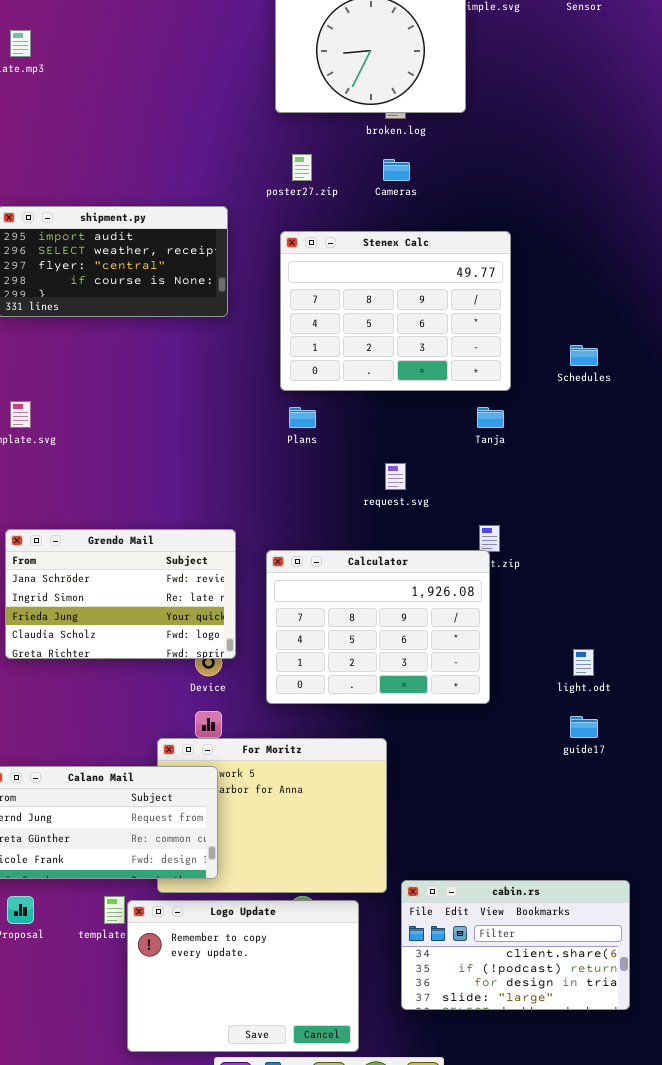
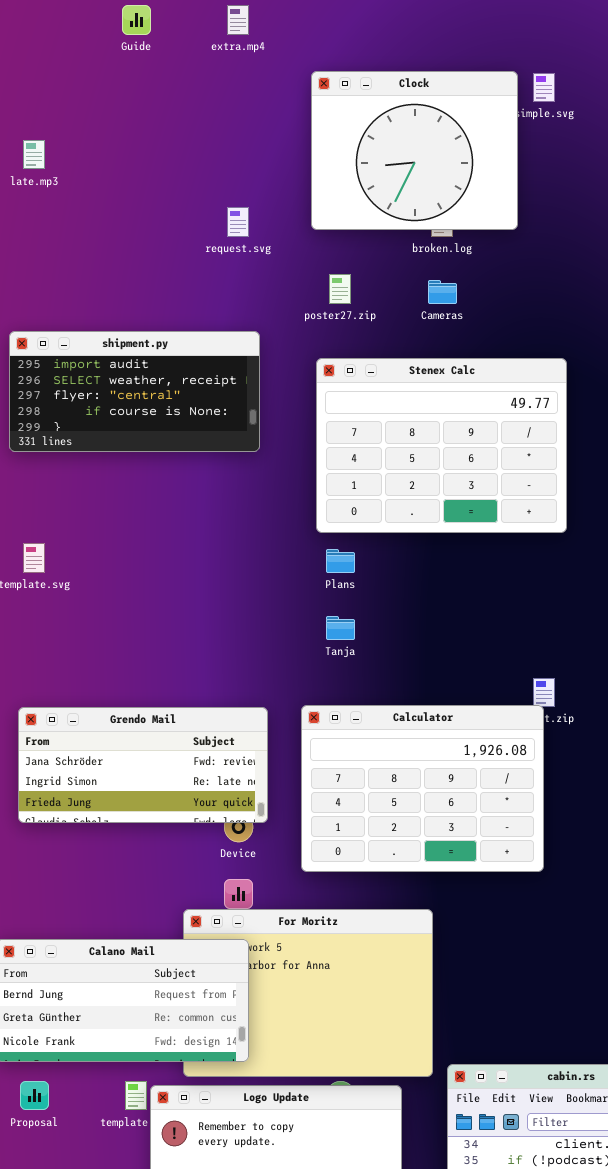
Tanja: [477,407,504,428] -> [326,616,355,640], moved
request.svg: [385,463,406,490] -> [227,207,249,237], moved
Grendo Mail: [5,529,236,659] -> [18,707,268,823], resized

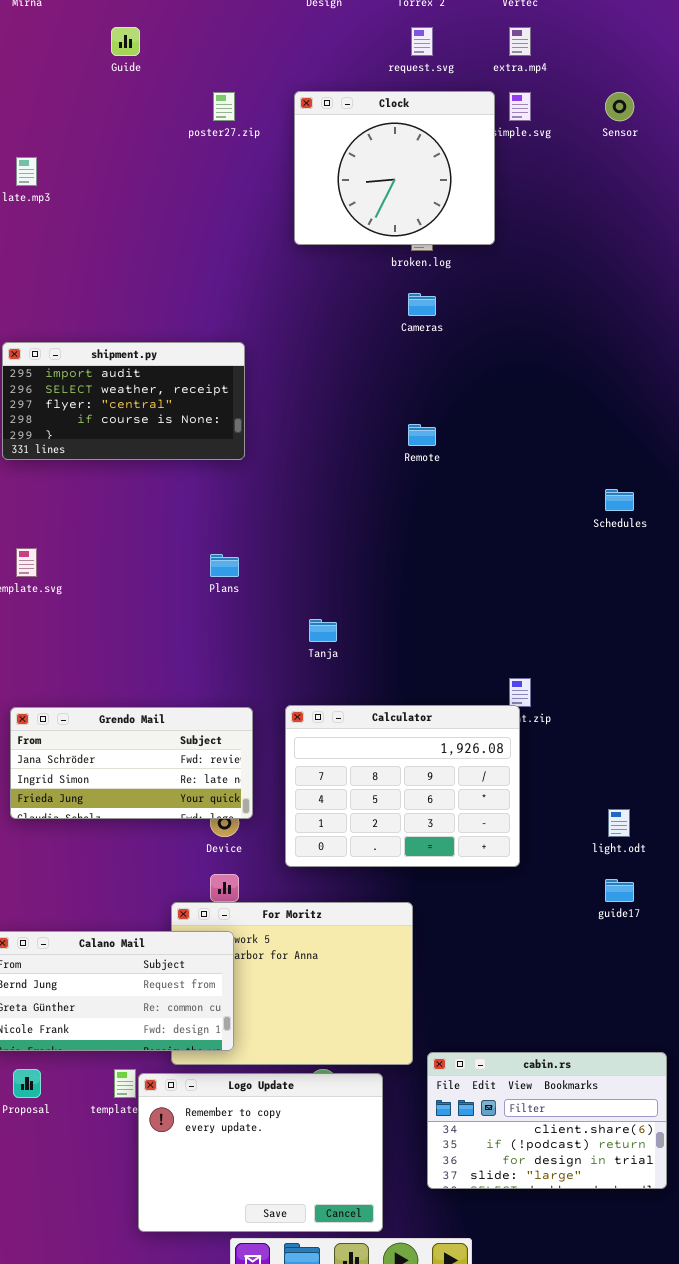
extra.mp4: [227,5,249,35] -> [509,27,531,56], moved
request.svg: [227,207,249,237] -> [411,27,433,56], moved
poster27.zip: [329,274,351,304] -> [213,92,235,121], moved
Stenex Calc: [316,358,567,533] -> none, closed
Plans: [326,549,355,573] -> [210,554,239,577], moved

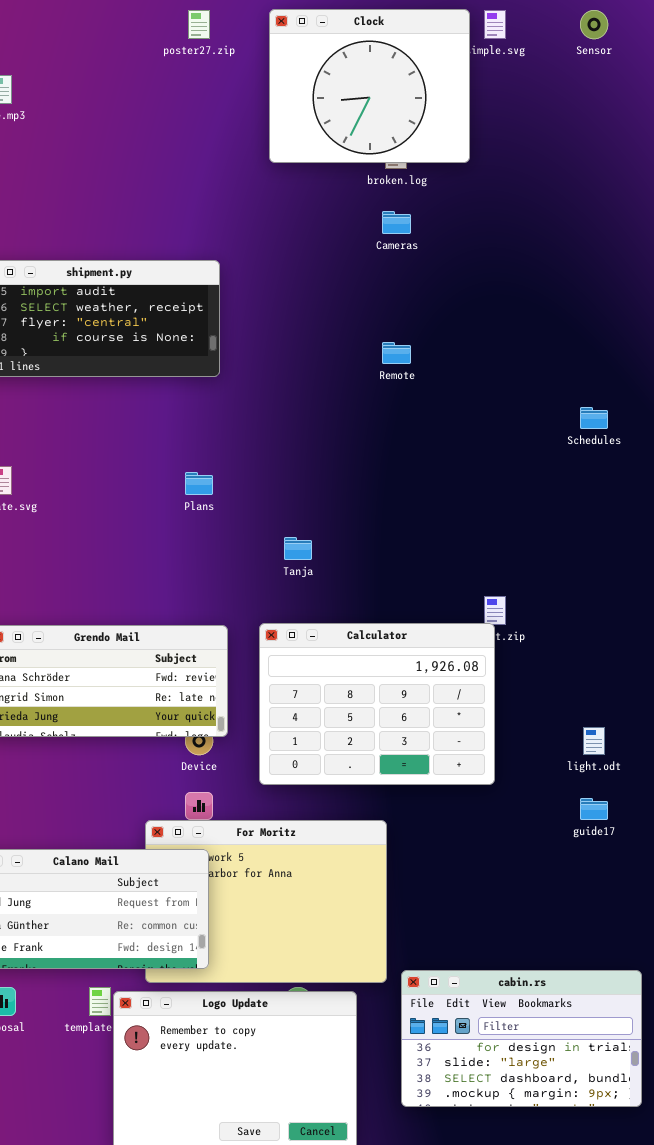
cabin.rs: [427,1052,667,1189] -> [401,970,642,1107], scrolled down 2 rows

